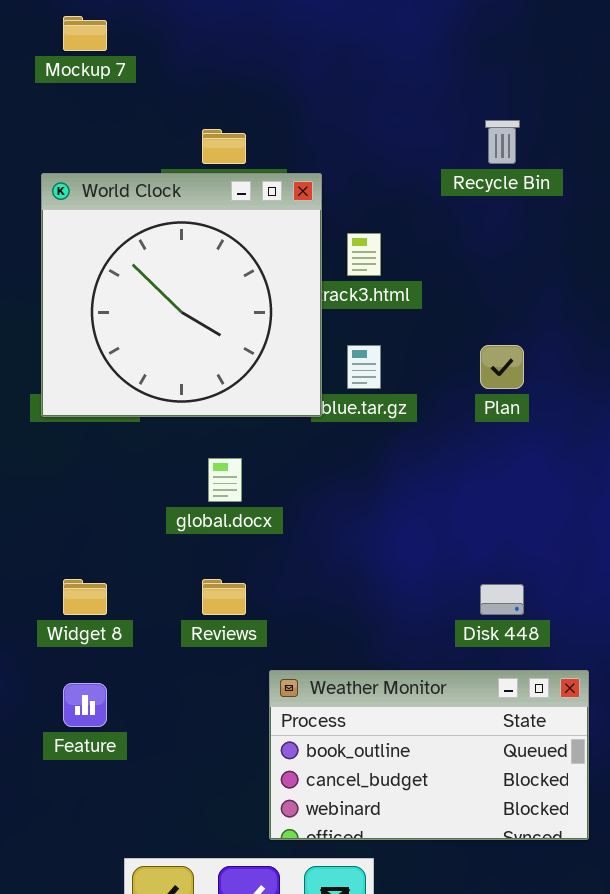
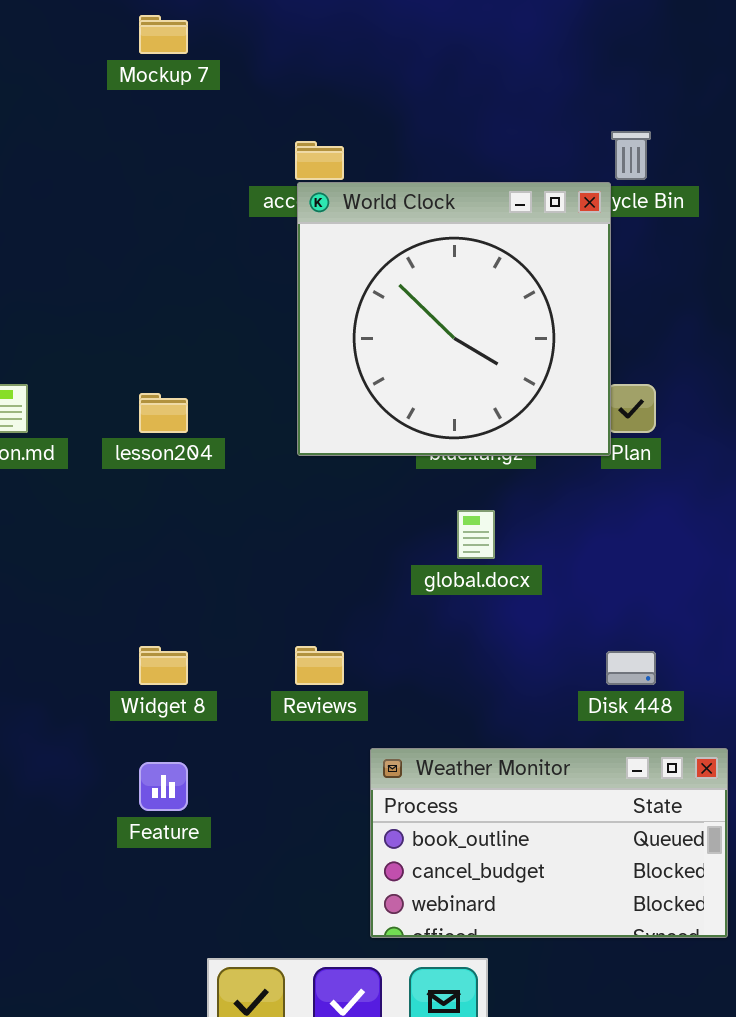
World Clock: [41,173,322,417] -> [297,182,611,456], moved
global.docx: [208,458,242,502] -> [457,510,495,559], moved

